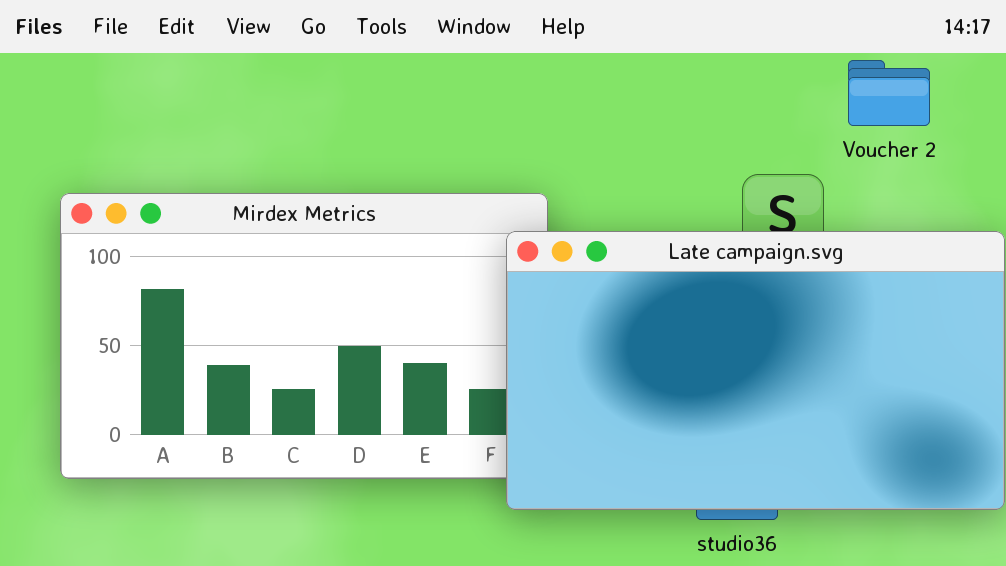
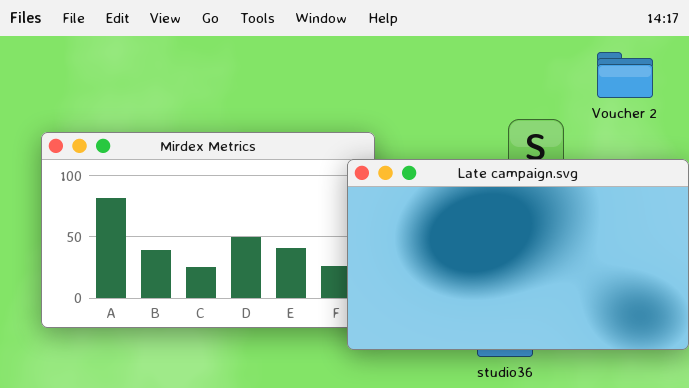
Voucher 2: [848,60,930,126] -> [597,52,653,98], moved

